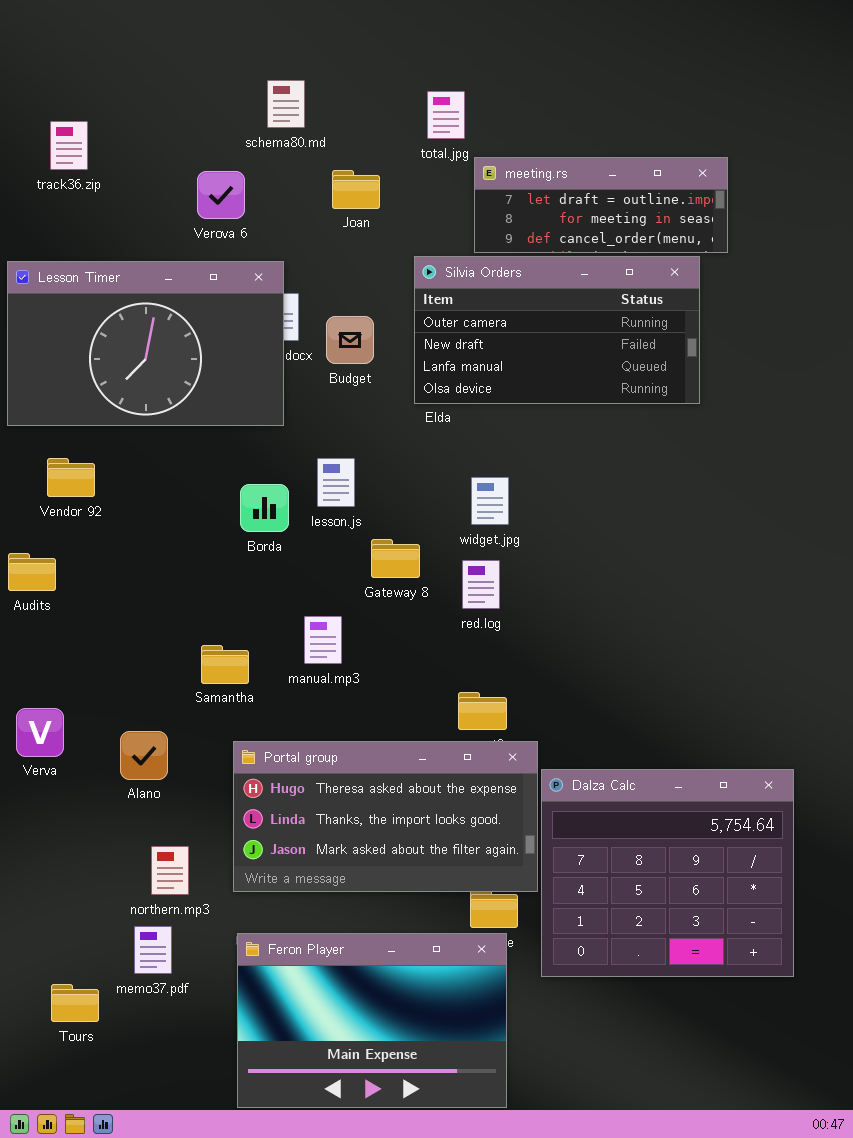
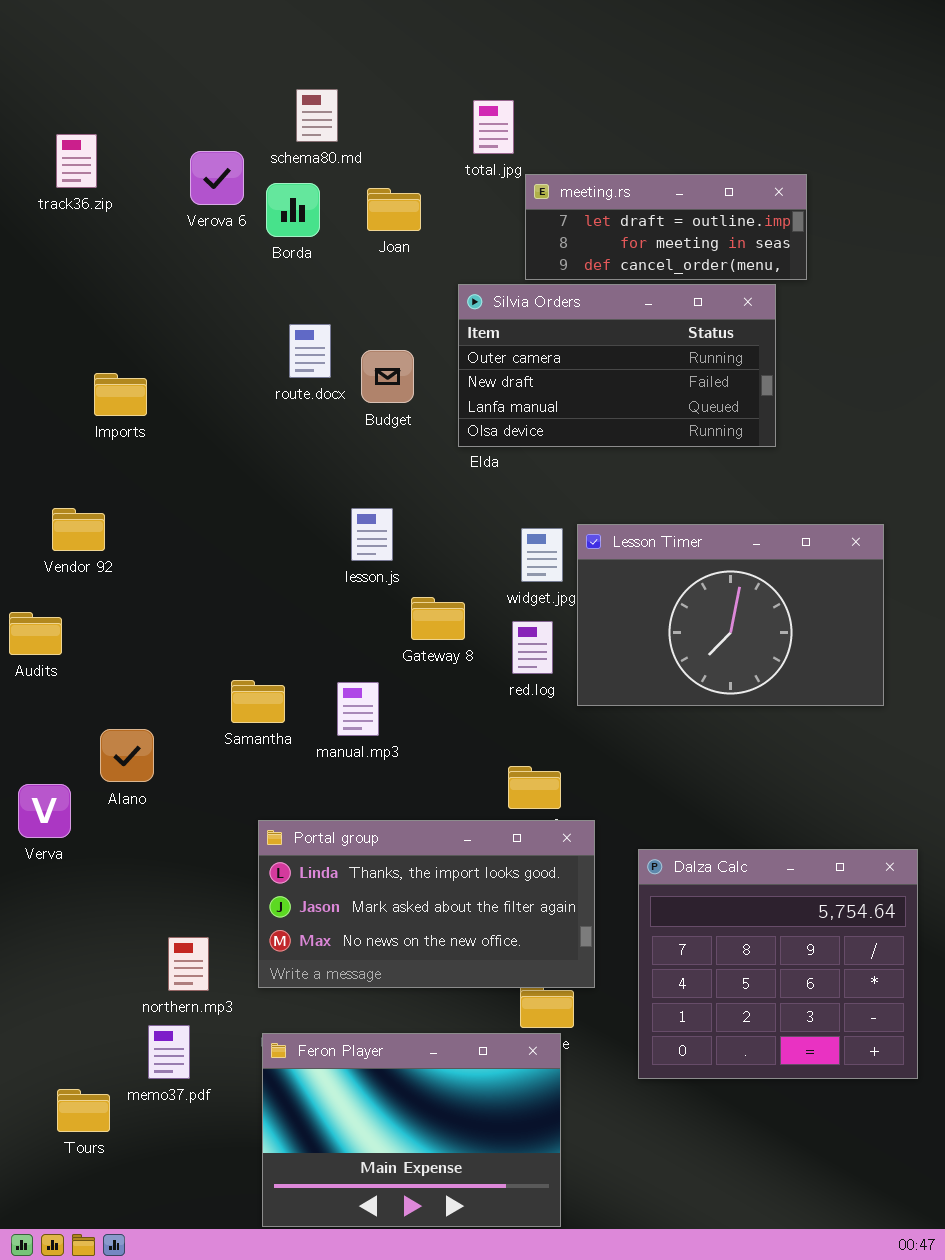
Verova 6: [197,171,245,219] -> [190,151,244,205], moved
Lesson Timer: [7,261,284,426] -> [577,524,884,706], moved
Borda: [240,484,289,532] -> [266,183,320,237], moved
Samantha: [201,645,249,684] -> [231,680,285,723], moved
Alano: [120,731,168,780] -> [100,729,154,782], moved
Portal group: [233,741,538,892] -> [258,820,595,988], scrolled down 1 row
Dalza Calc: [541,769,794,977] -> [638,849,918,1079], moved

